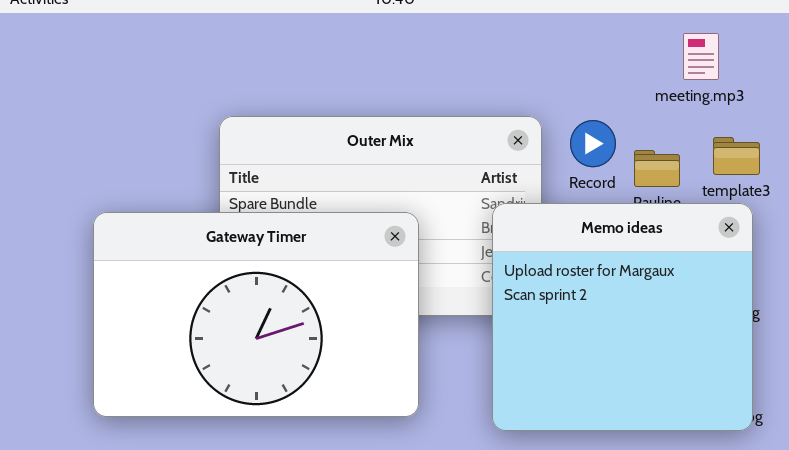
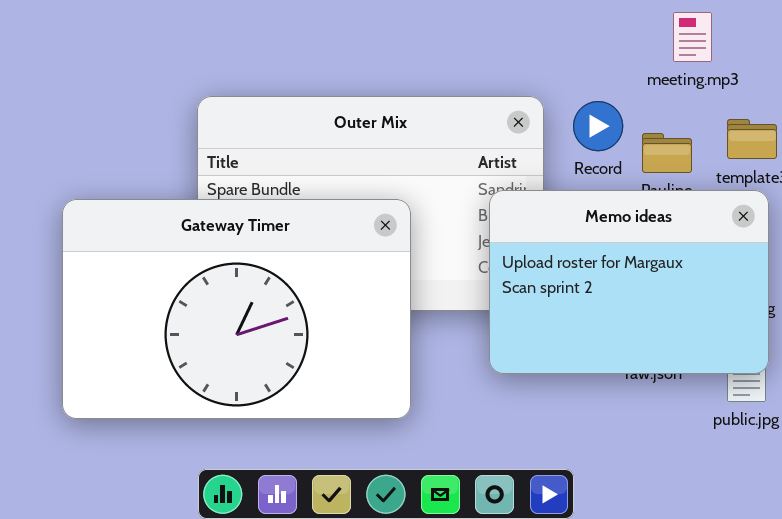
meeting.mp3: [683,33,719,80] -> [673,12,712,62], moved
Memo ideas: [492,203,753,431] -> [489,190,769,374], resized

